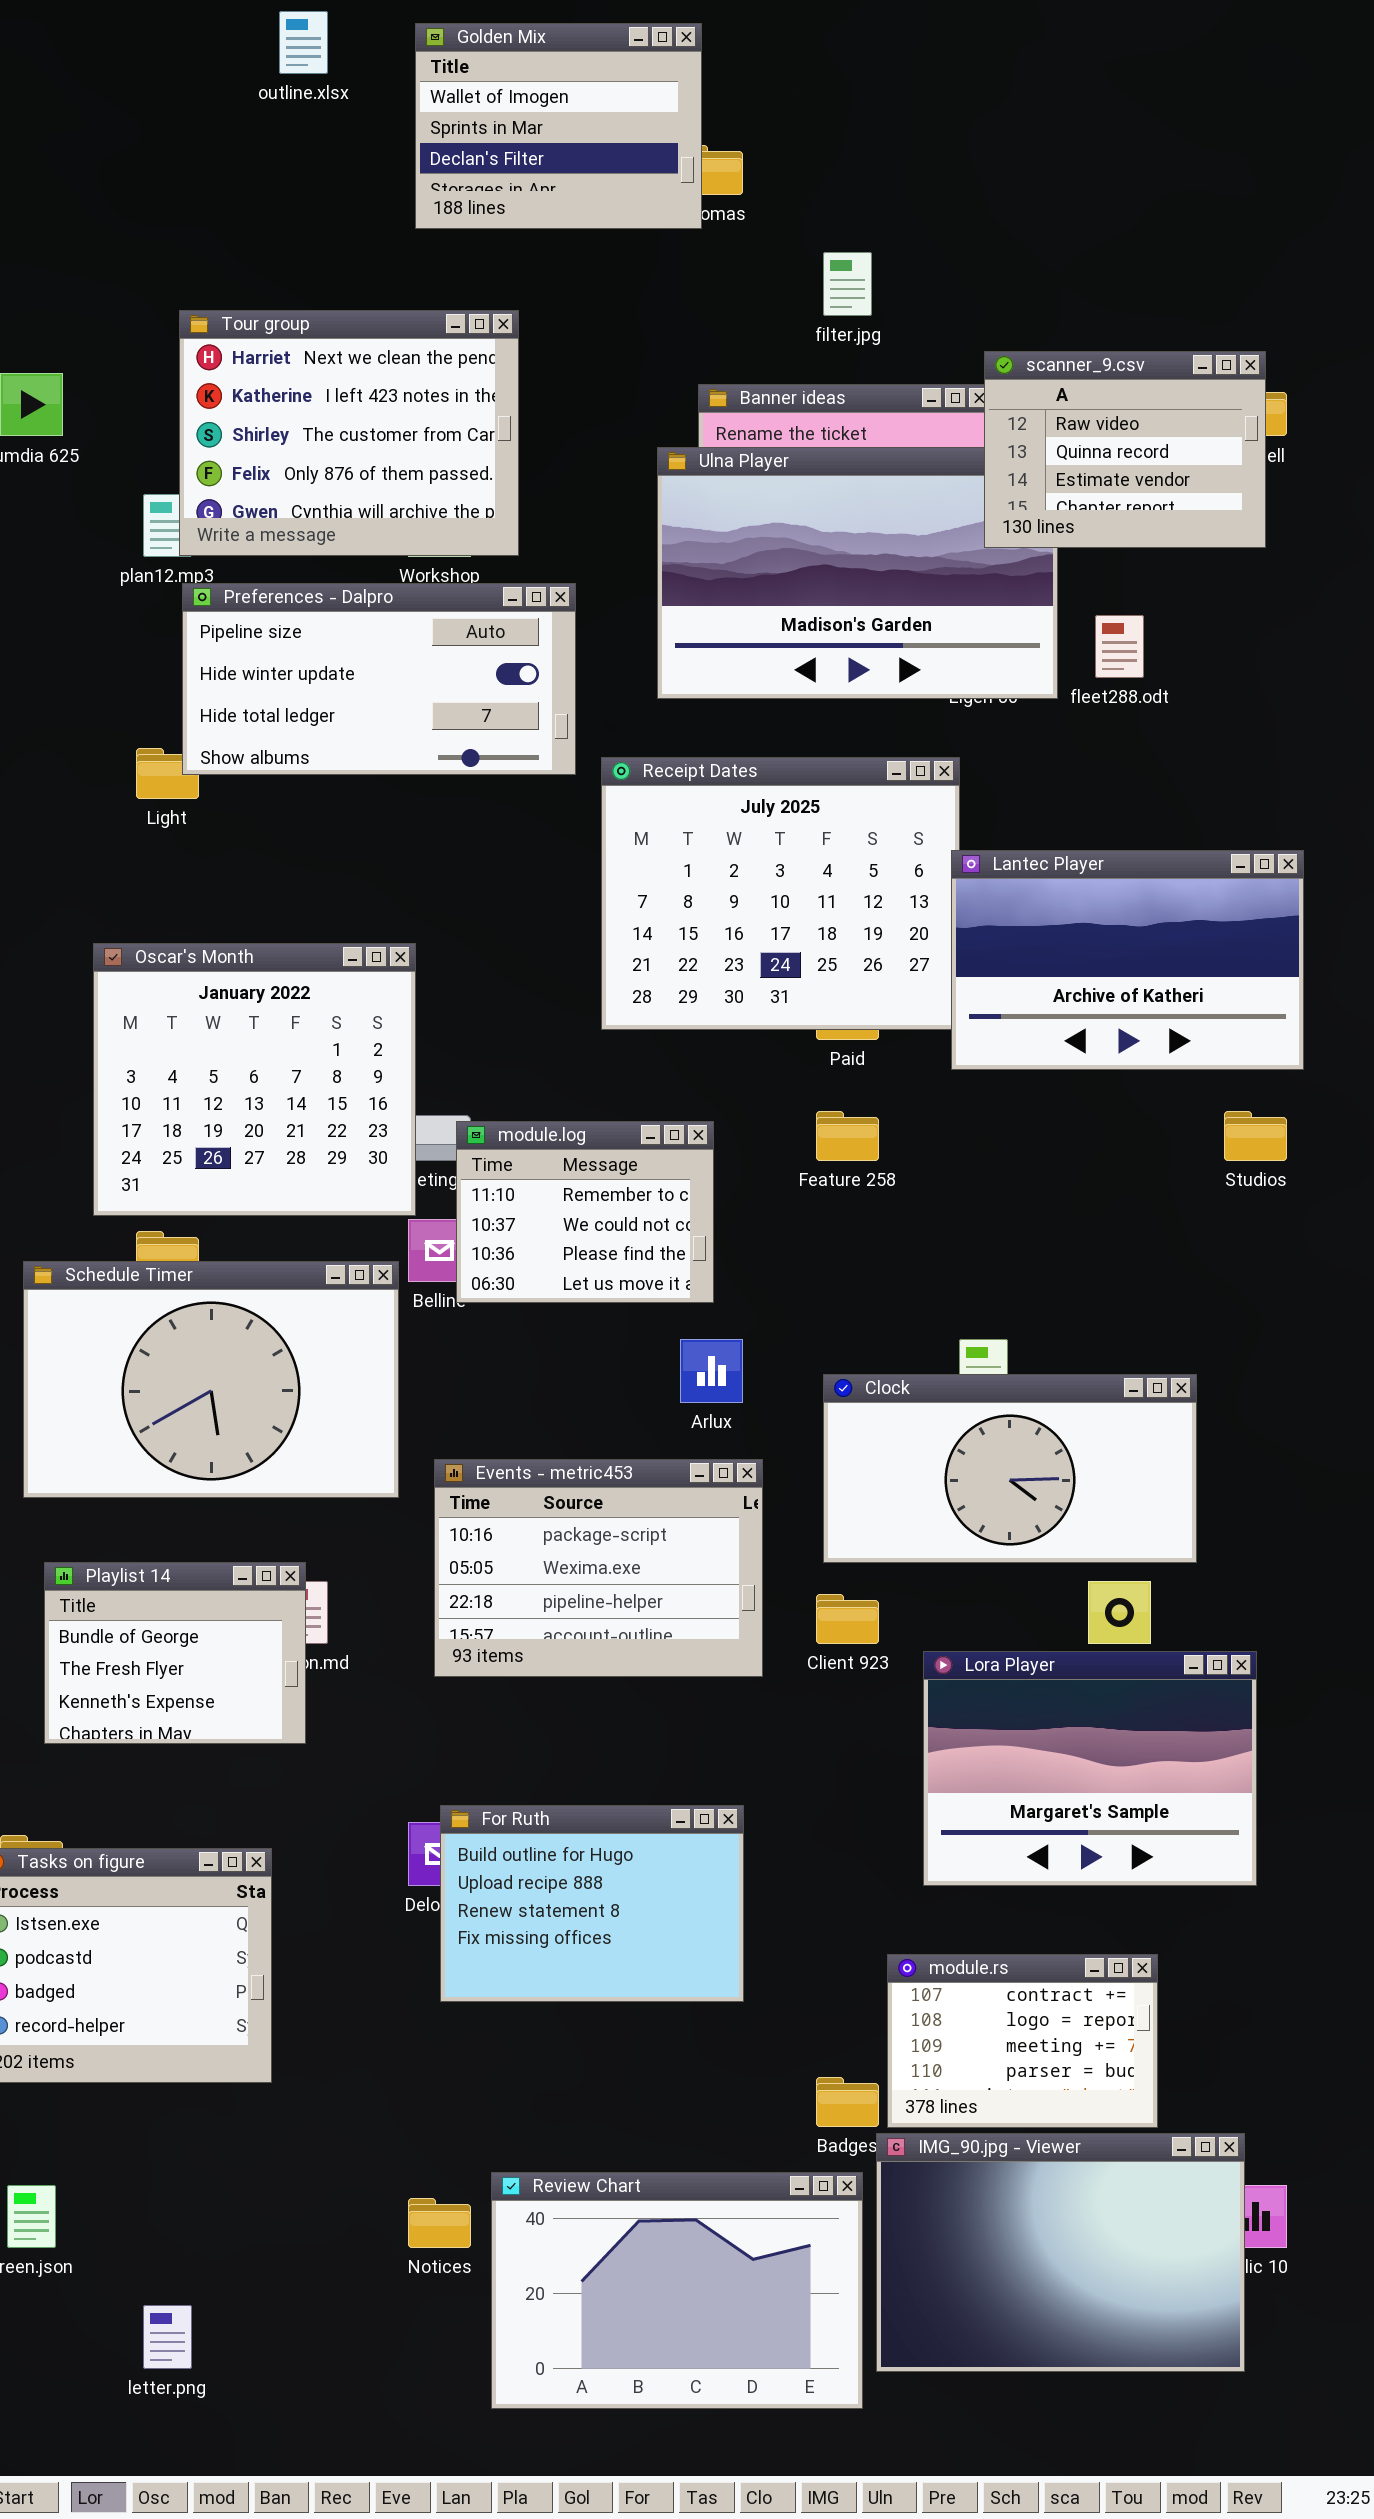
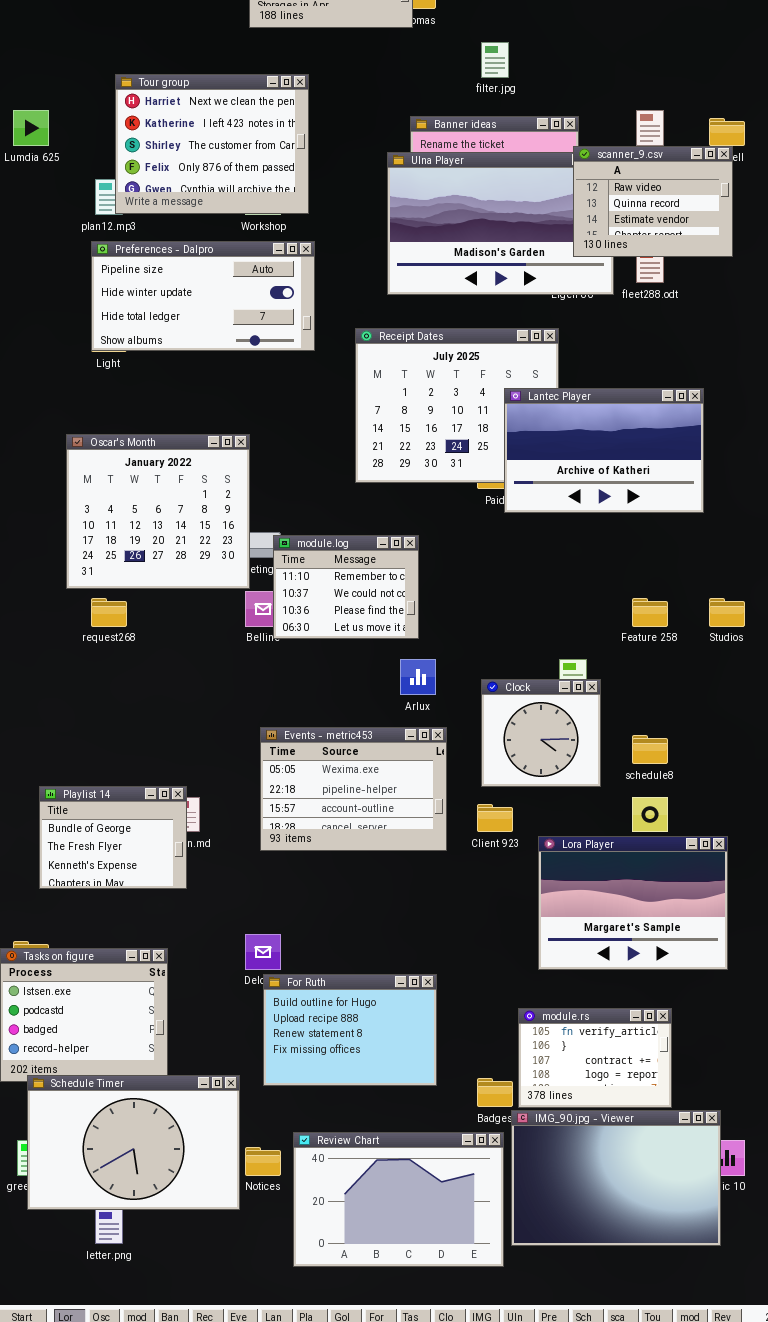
scanner_9.csv: [984,351,1266,548] -> [573,146,733,257], moved
Preferences - Dalpro: [182,583,576,775] -> [91,241,315,351], moved
Lantec Player: [951,850,1304,1070] -> [504,388,704,513], moved
Feature 258: [816,1111,879,1161] -> [632,598,668,627], moved
Studios: [1224,1111,1287,1161] -> [709,598,745,627], moved
Schedule Timer: [23,1261,399,1498] -> [27,1075,240,1210], moved
Clock: [823,1374,1197,1563] -> [481,679,601,787], resized
Events - metric453: [434,1459,763,1677] -> [260,727,447,851], scrolled down 1 row
For Ruth: [440,1805,744,2002] -> [263,974,437,1086], moved
module.rs: [887,1954,1158,2128] -> [518,1008,672,1108], scrolled up 2 rows

